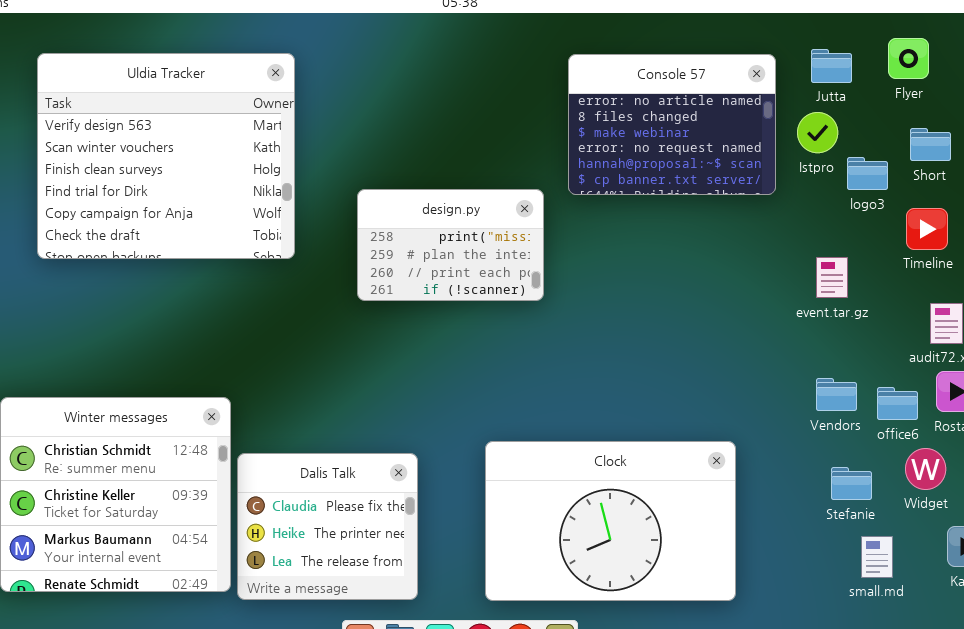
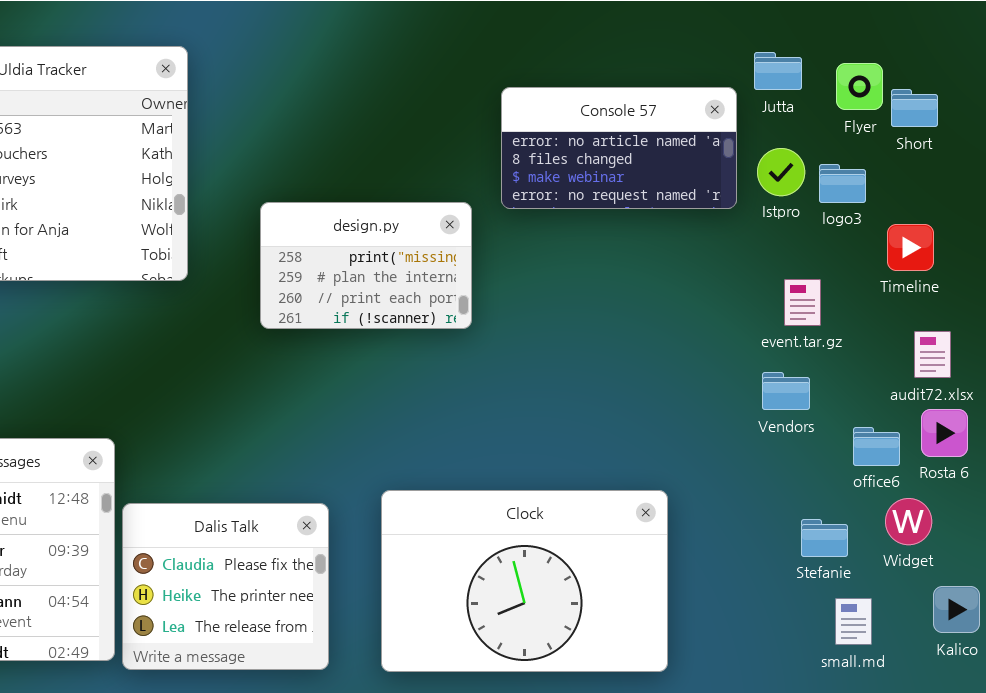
Flyer: [888,38,929,79] -> [836,63,883,110], moved
Jutta: [811,49,852,83] -> [754,52,802,90], moved
Console 57: [568,54,776,195] -> [501,87,737,209], resized
Istpro: [797,112,838,153] -> [757,148,805,196], moved
Short: [910,128,951,161] -> [891,89,938,127], moved
Vendors: [816,378,857,411] -> [762,372,810,410], moved
Clock: [485,441,736,601] -> [381,490,668,672], moved

